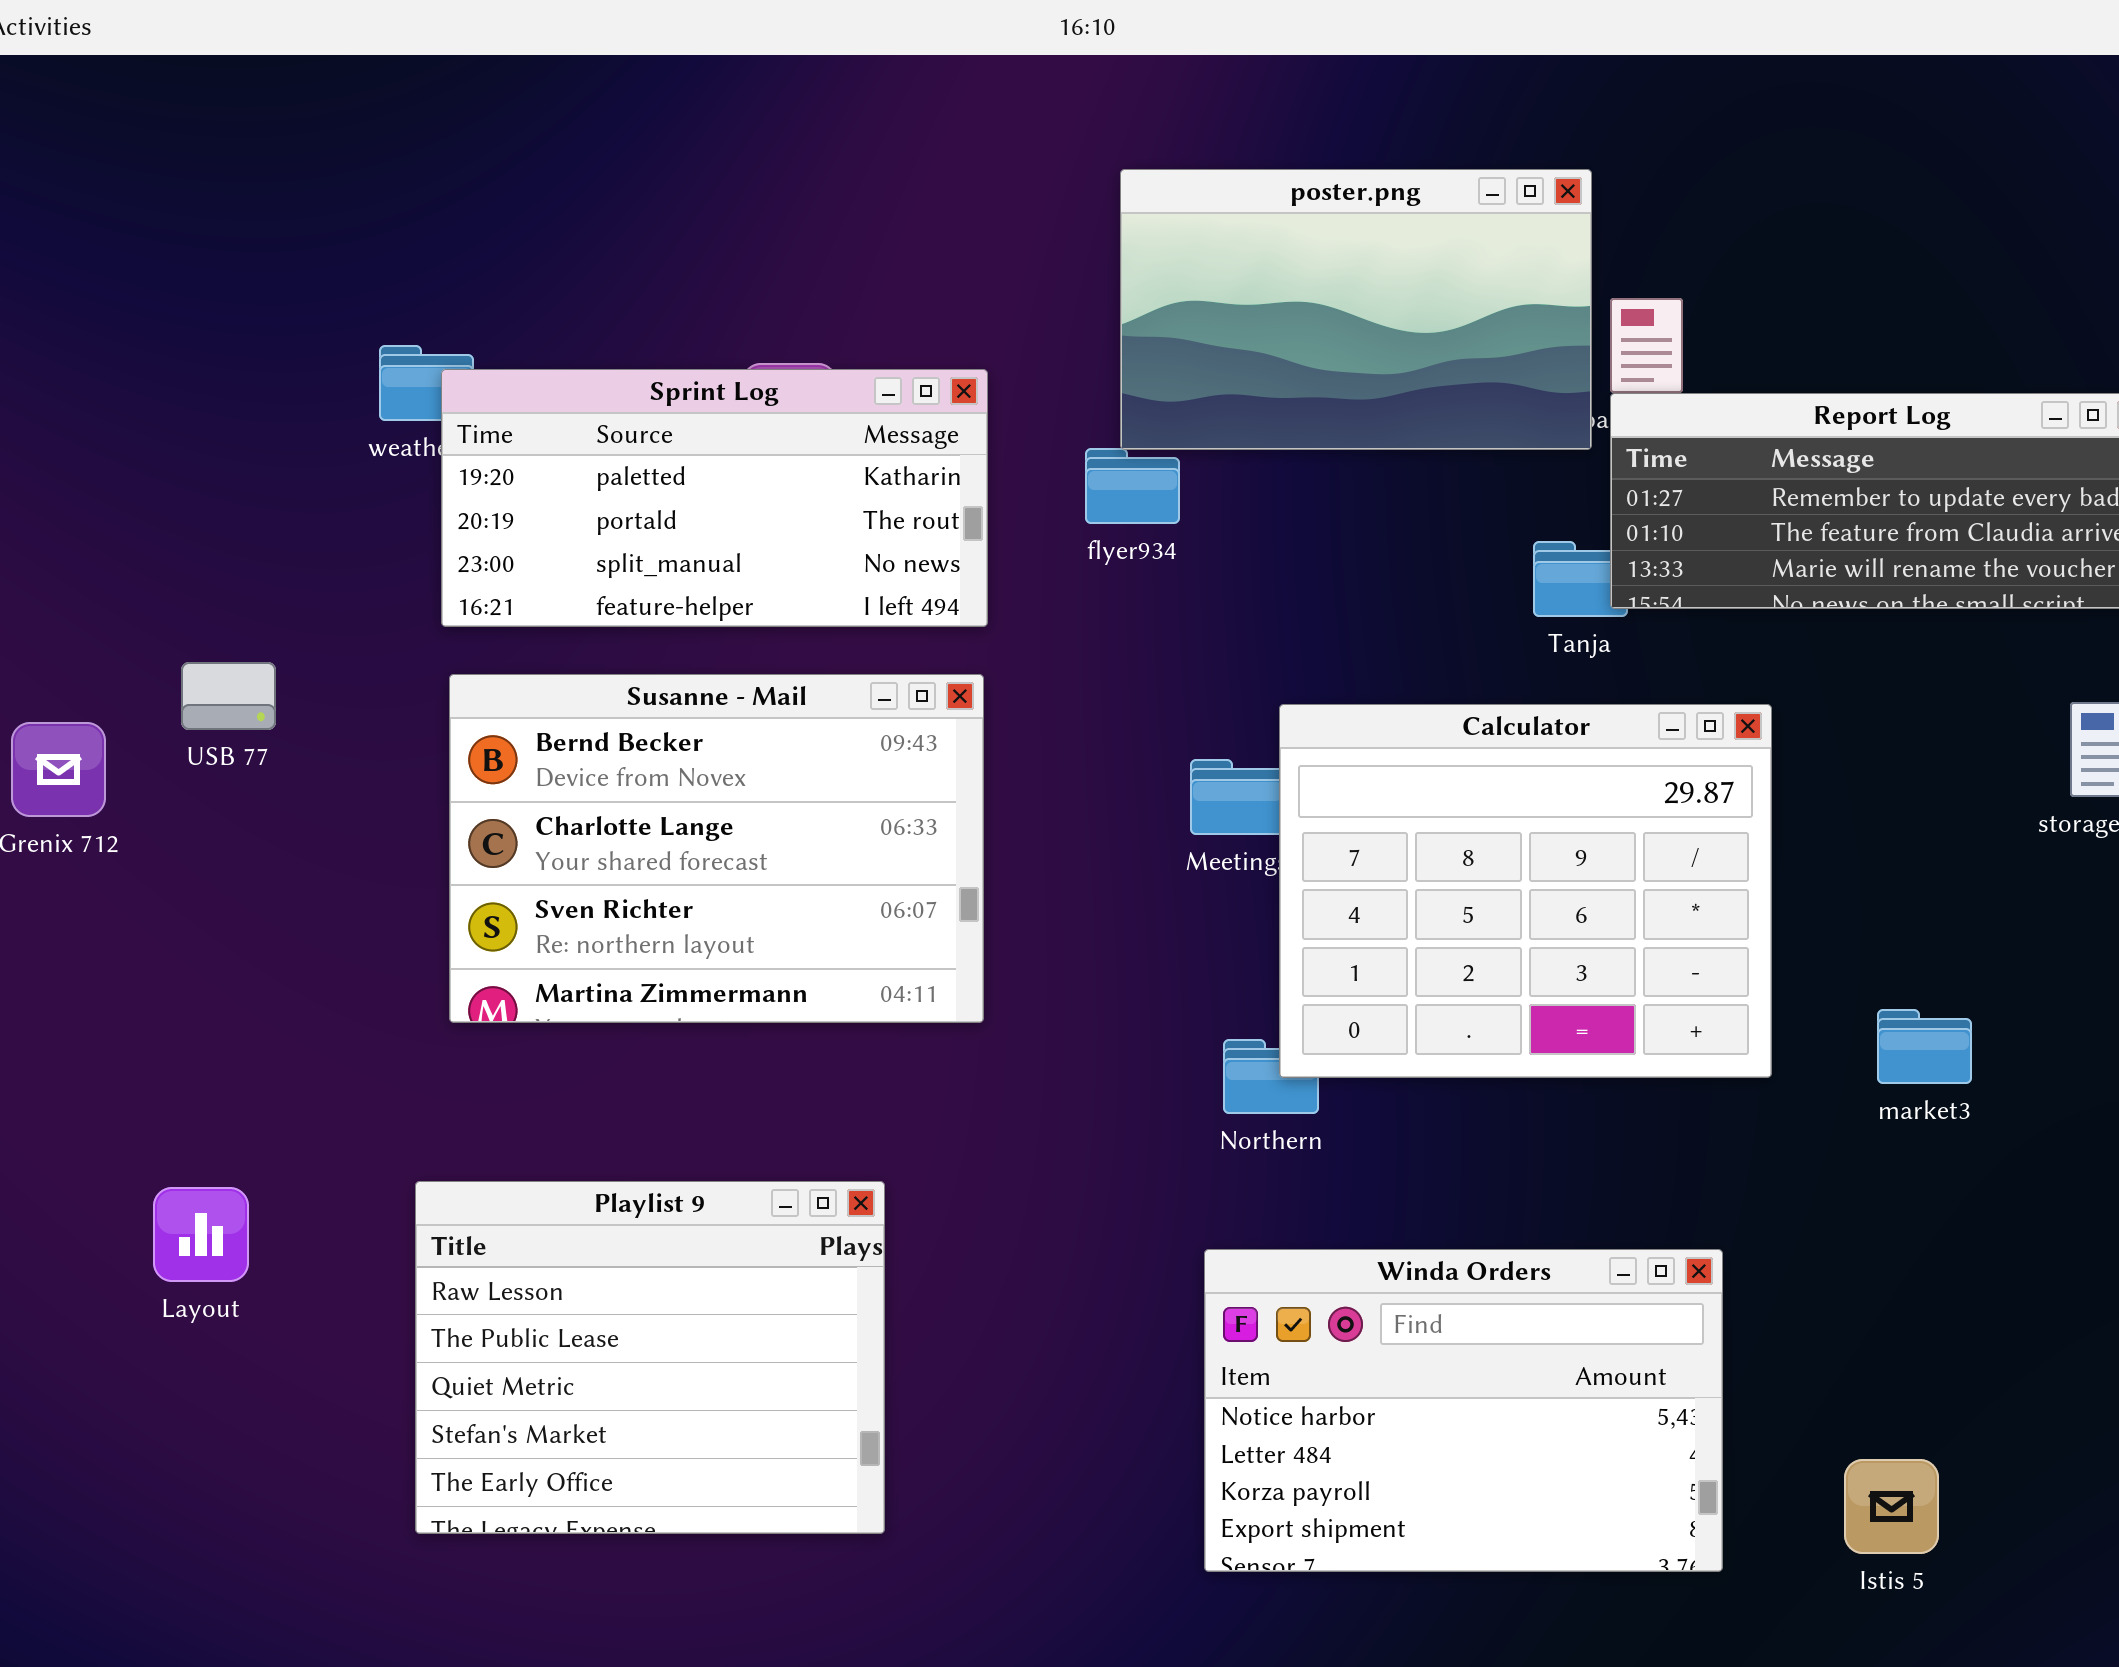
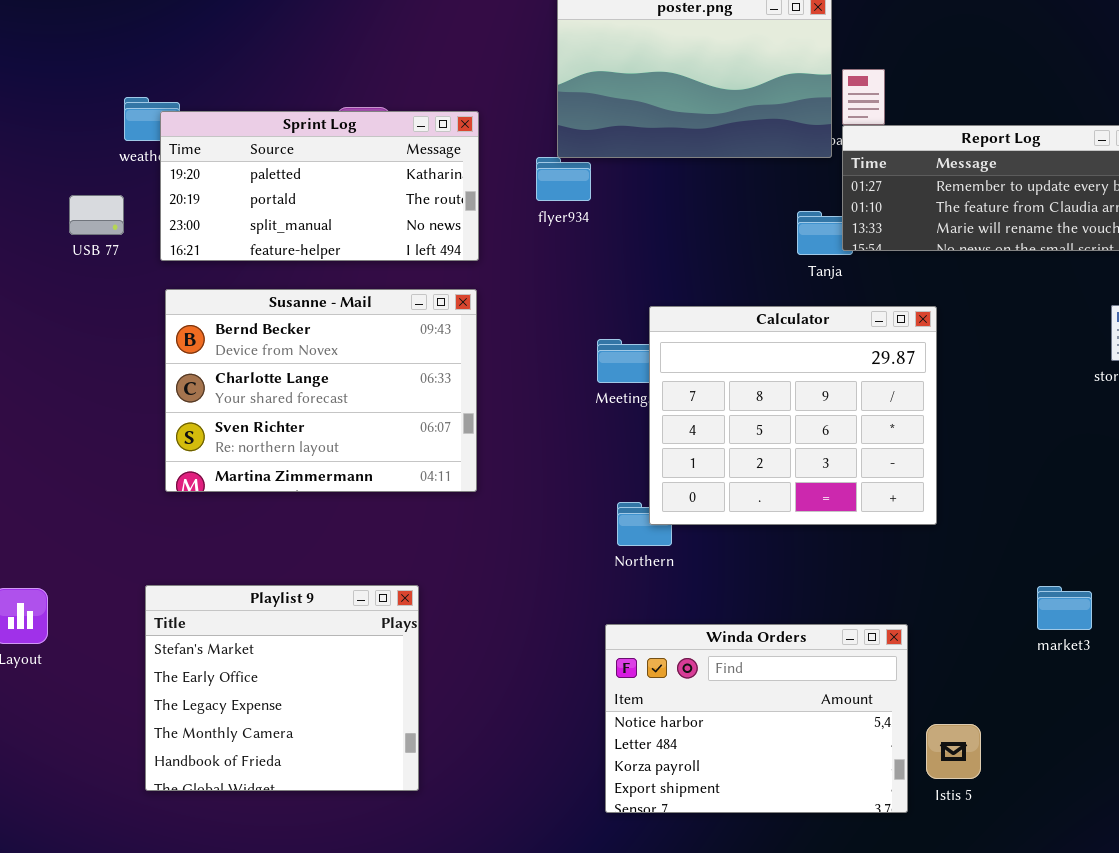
USB 77: [181,662,276,730] -> [69,195,124,235], moved
market3: [1877,1009,1972,1084] -> [1037,586,1092,630], moved
Playlist 9: [415,1181,885,1534] -> [145,585,419,791], scrolled down 3 rows
Istis 5: [1844,1459,1939,1554] -> [926,724,981,779], moved

